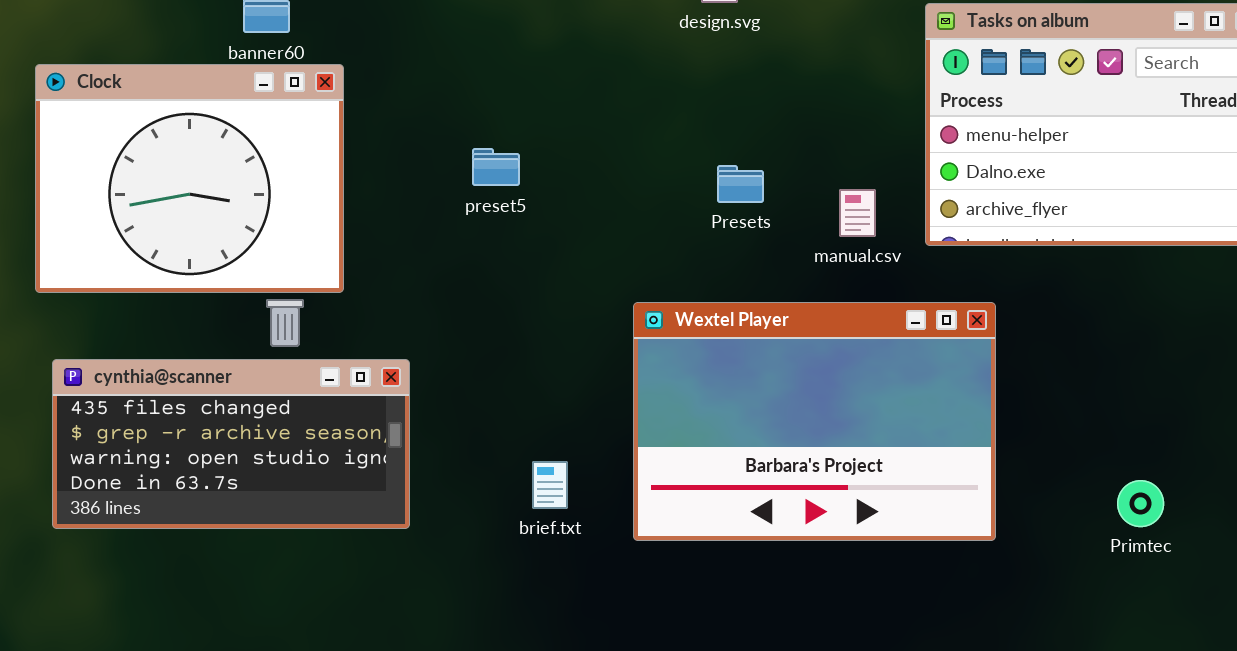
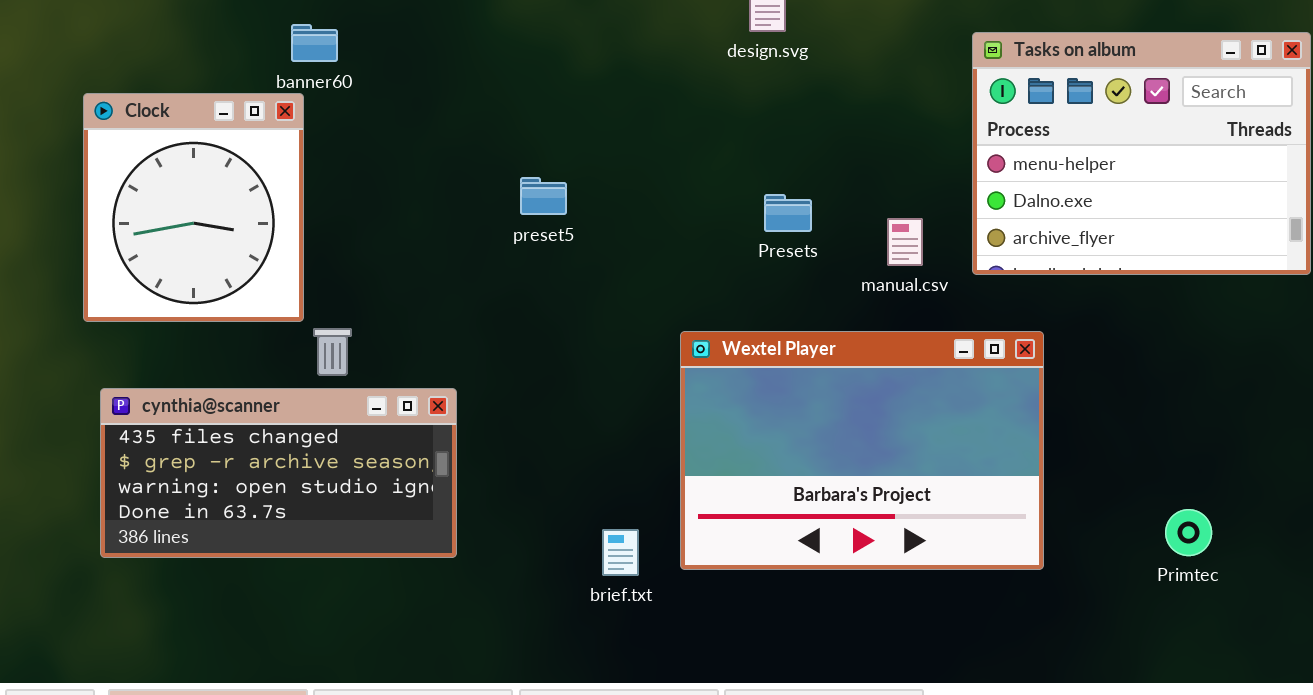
Clock: [35,64,344,293] -> [83,93,304,322], resized
brief.txt: [532,461,568,509] -> [602,529,639,576], moved

